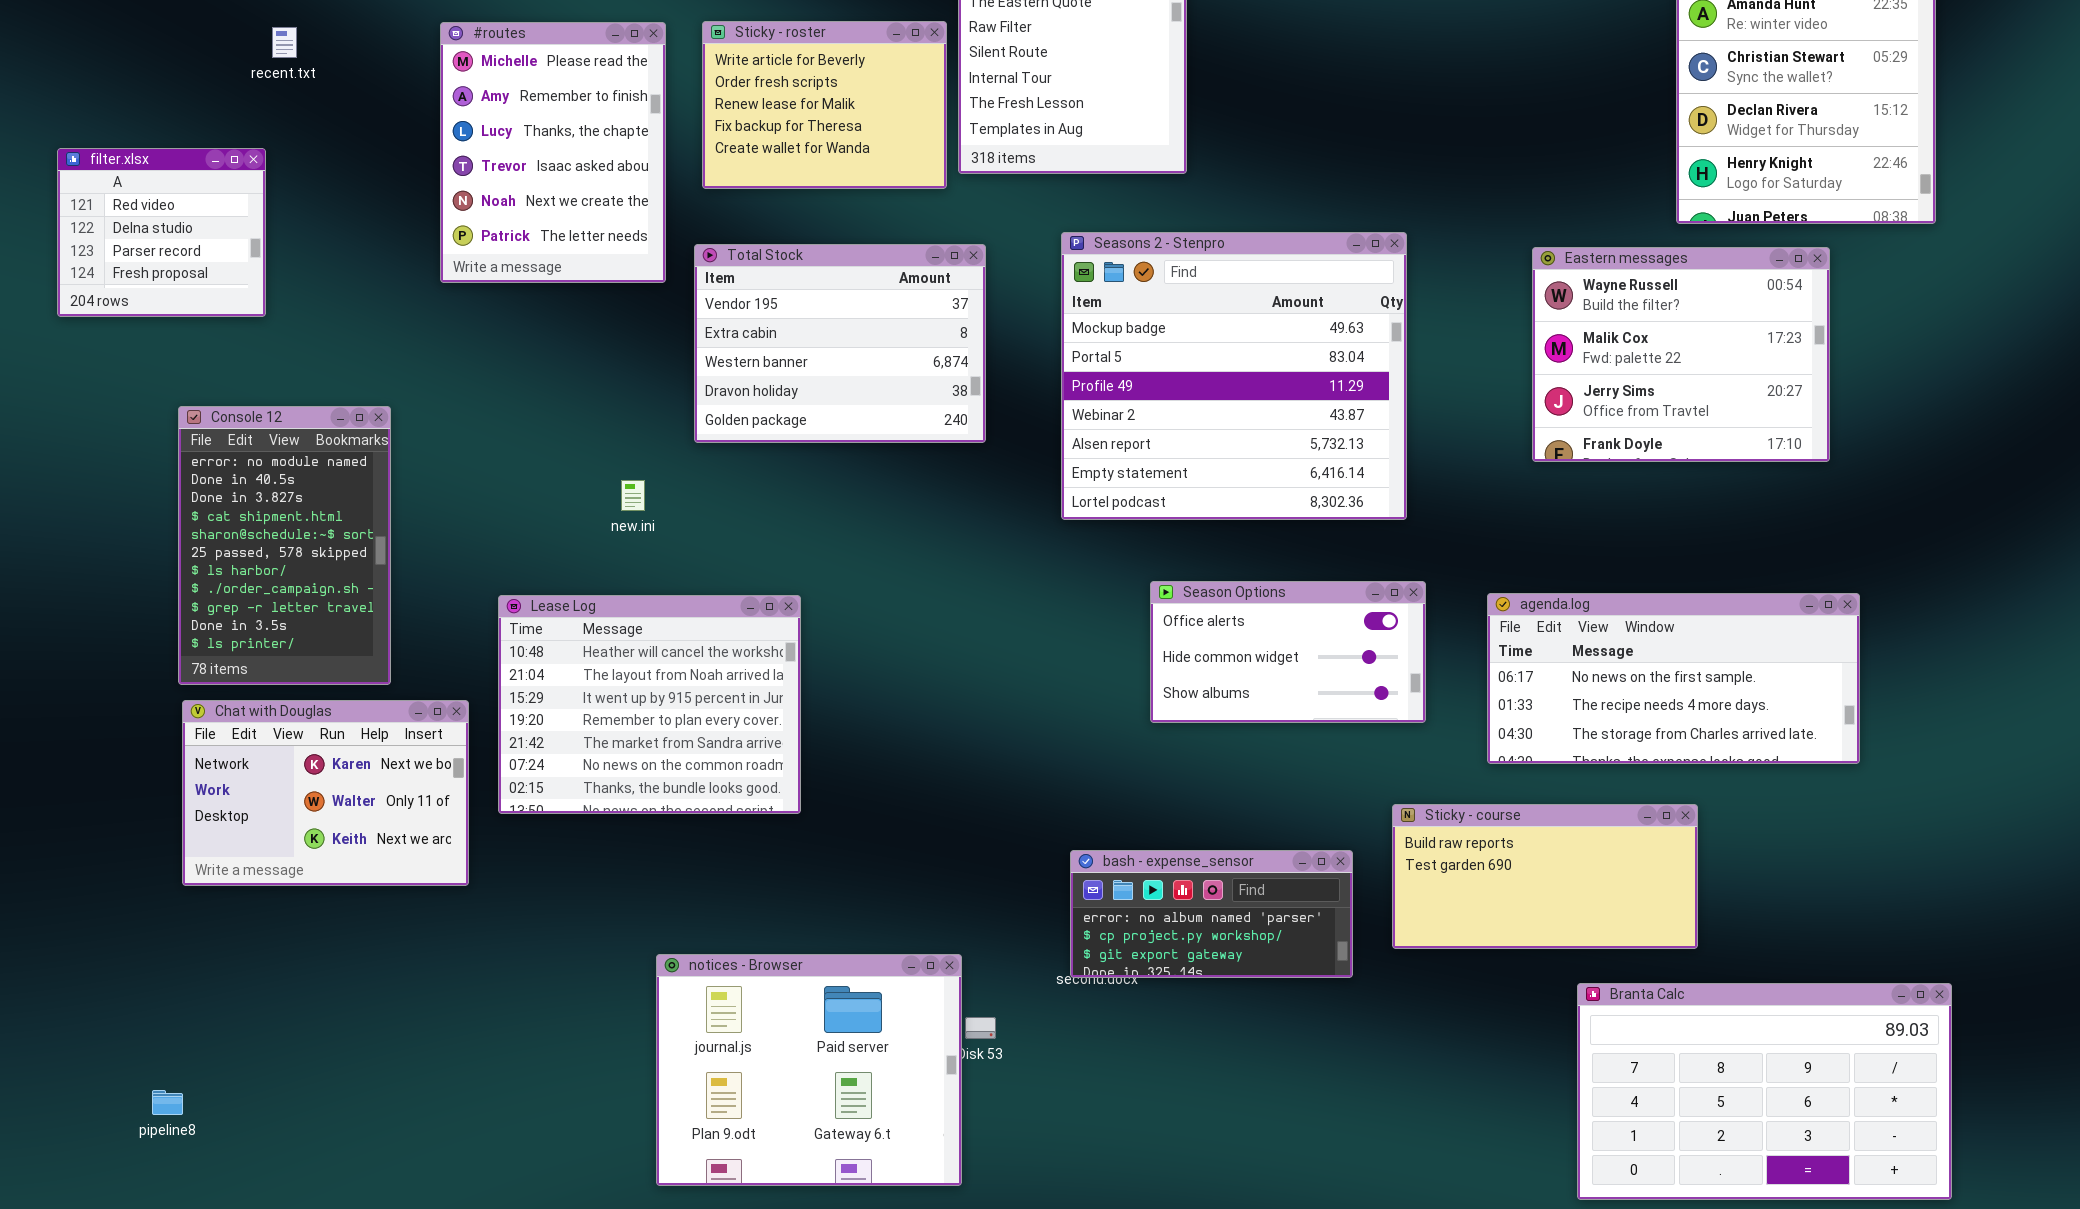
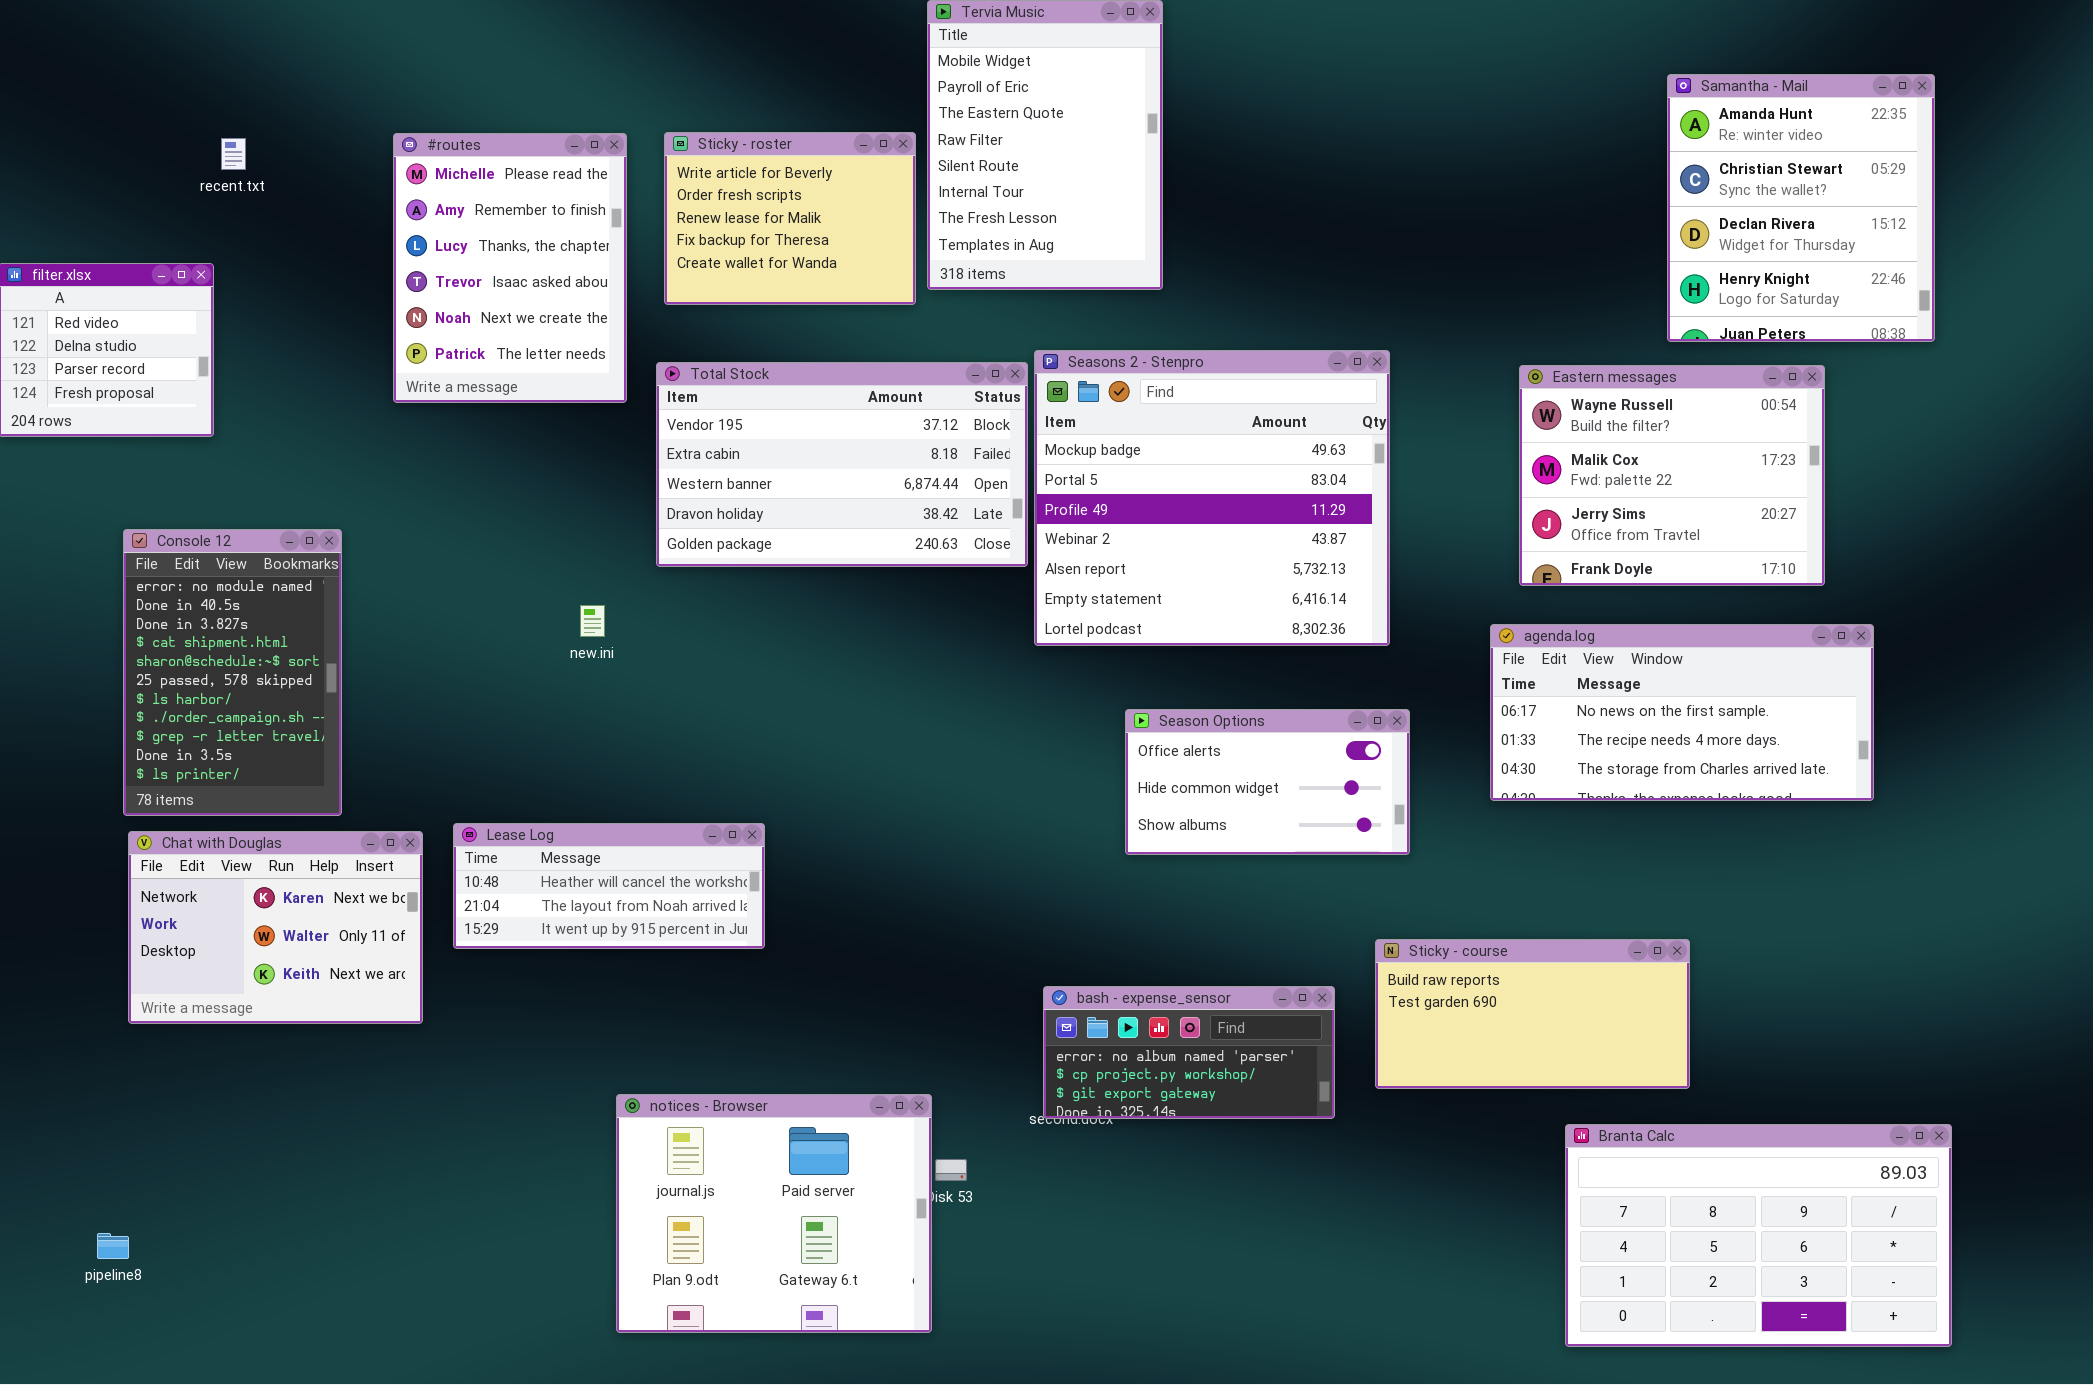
Total Stock: [694,244,986,443] -> [656,362,1028,567], resized
agenda.log: [1487,593,1860,764] -> [1490,624,1874,801], moved
Lease Log: [498,595,801,814] -> [453,823,765,949], resized

